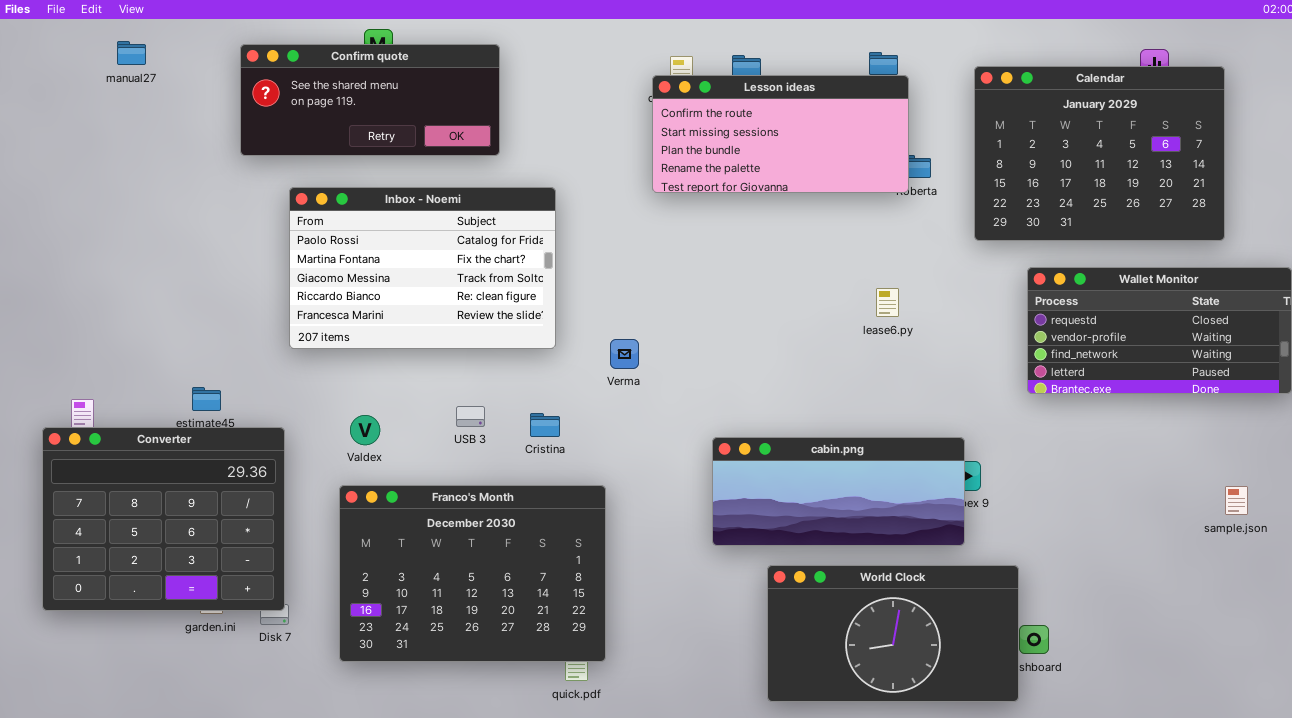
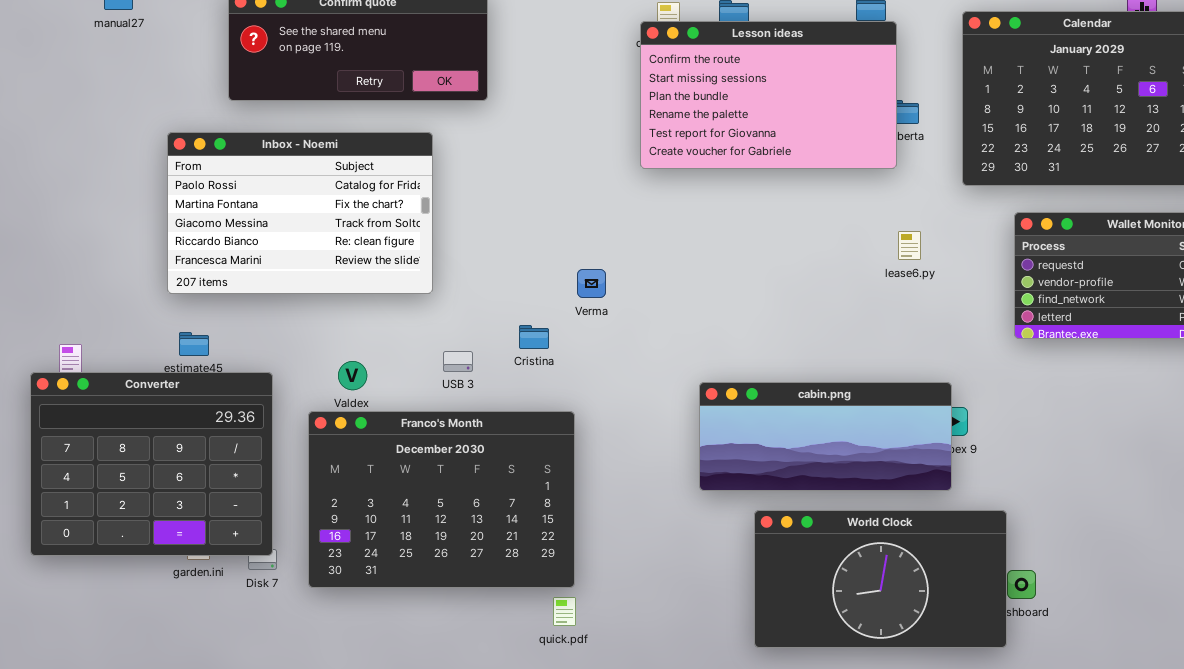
Lesson ideas: [652,75,909,193] -> [640,21,897,169], resized
Inbox - Noemi: [289,187,556,349] -> [167,132,433,294], moved
lease6.py: [876,288,899,317] -> [898,231,921,260], moved
Verma: [610,339,639,369] -> [577,269,606,298], moved
Cristina: [530,413,560,437] -> [519,325,549,349], moved
Franco's Month: [339,485,606,662] -> [308,411,575,588], moved

